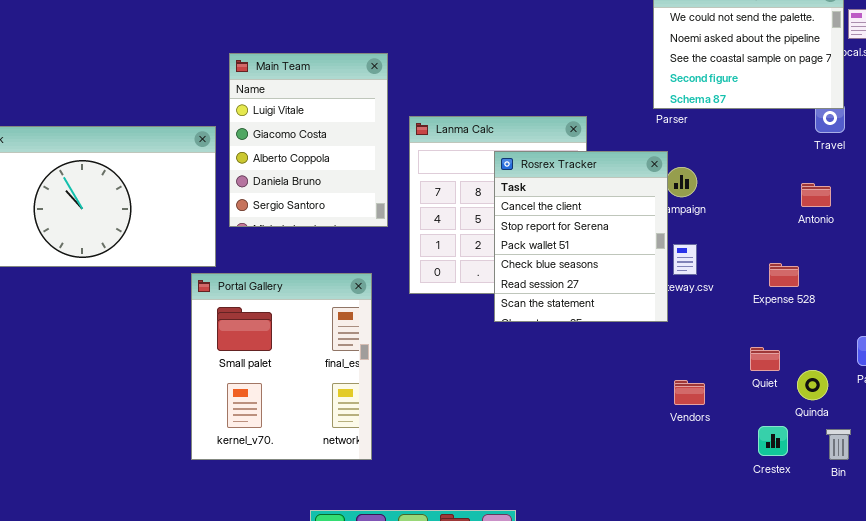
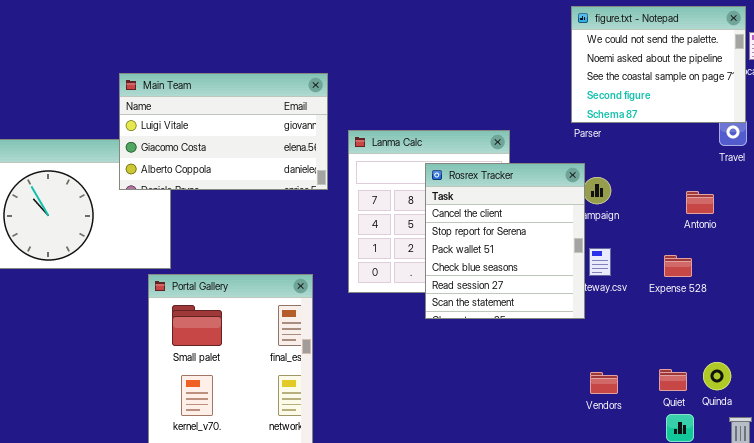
Main Team: [229,53,388,227] -> [119,73,328,190], resized
Antonio: [801,183,831,207] -> [686,191,714,214], moved
Expense 528: [769,263,799,287] -> [664,255,692,277], moved
Quiet: [750,347,780,371] -> [659,369,687,391], moved

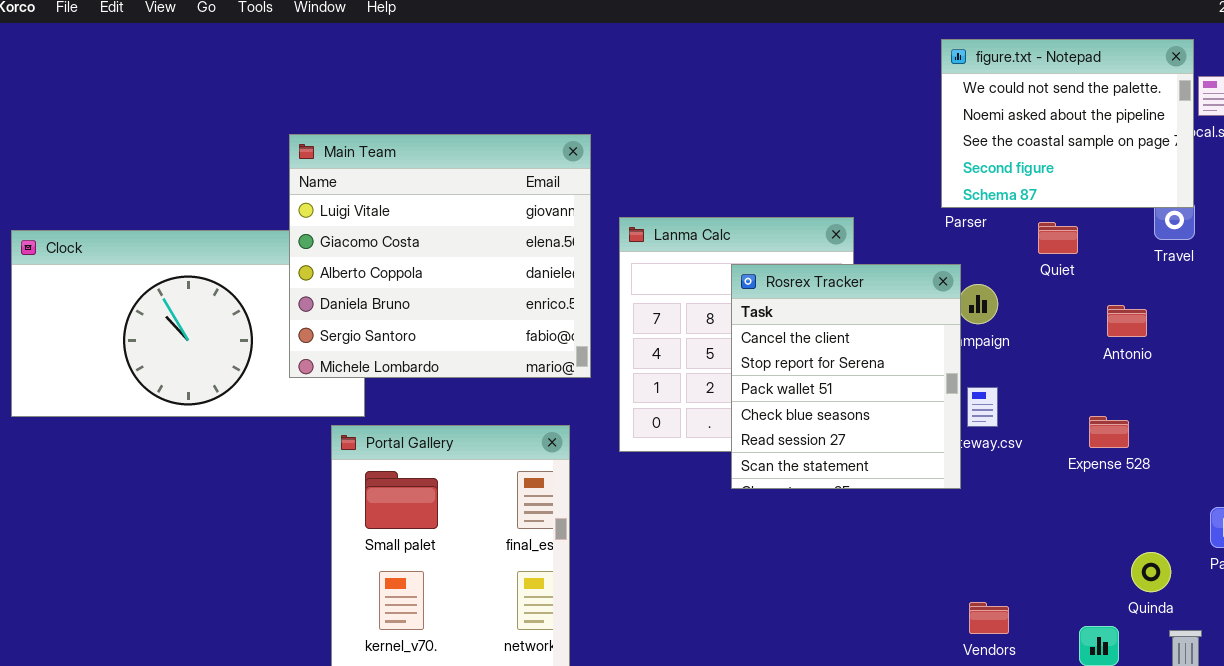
Main Team: [119,73,328,190] -> [289,134,591,378], resized
Expense 528: [664,255,692,277] -> [1089,416,1129,448], moved
Quiet: [659,369,687,391] -> [1038,222,1078,254], moved
Vendors: [590,372,618,394] -> [969,602,1009,634], moved

